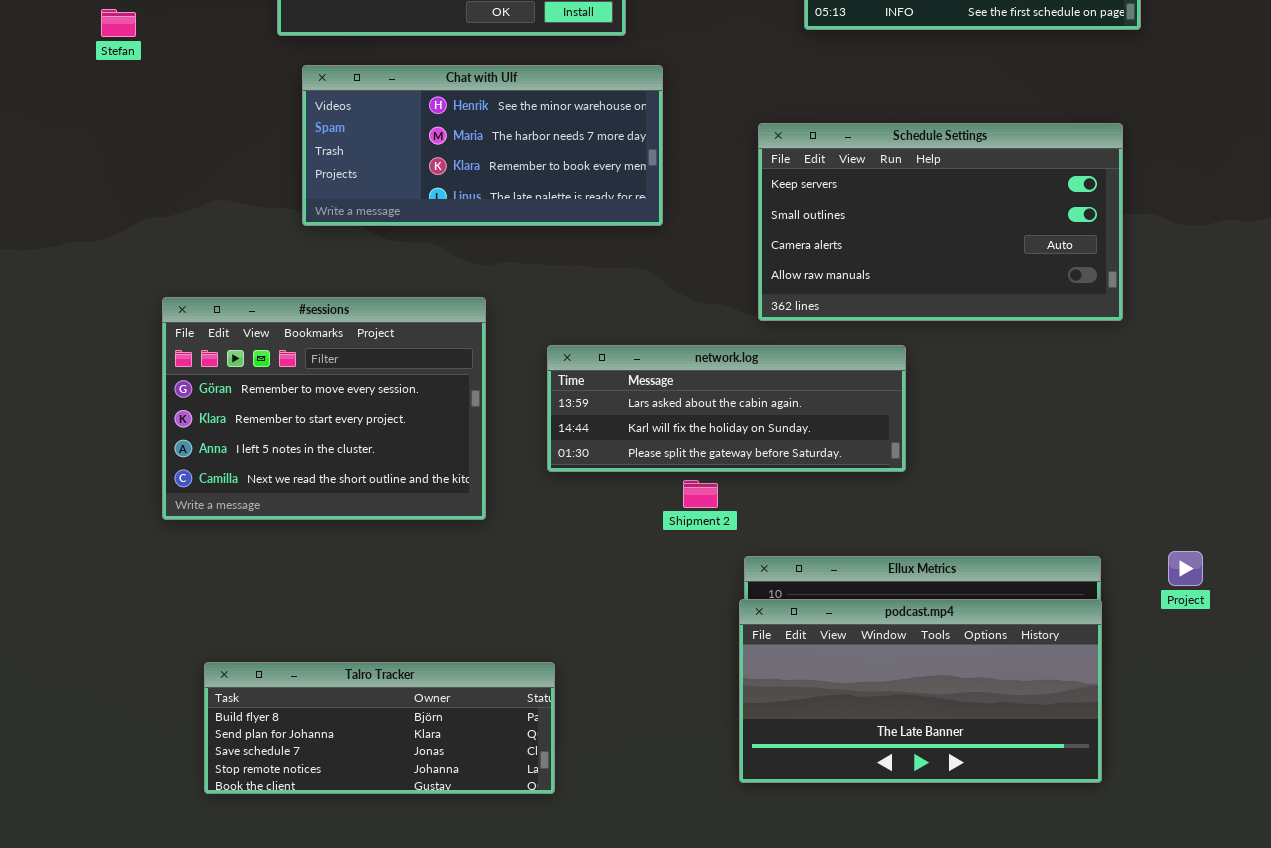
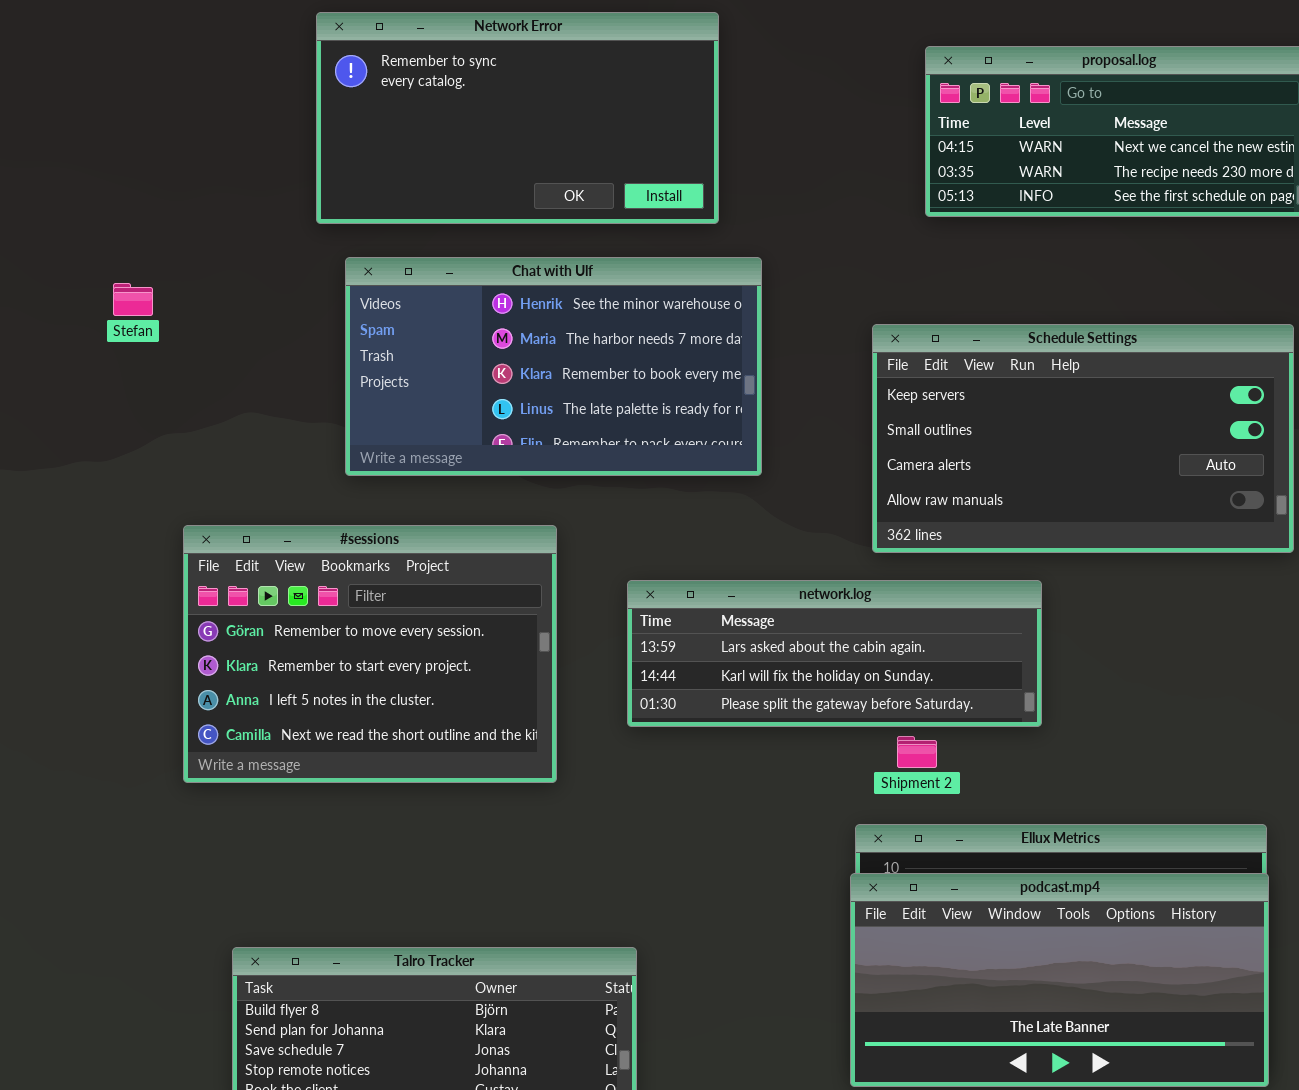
Stefan: [101,9,136,37] -> [113,283,153,316], moved
Chat with Ulf: [302,65,663,226] -> [345,257,762,476], resized
Shipment 2: [683,480,718,508] -> [897,736,937,768], moved

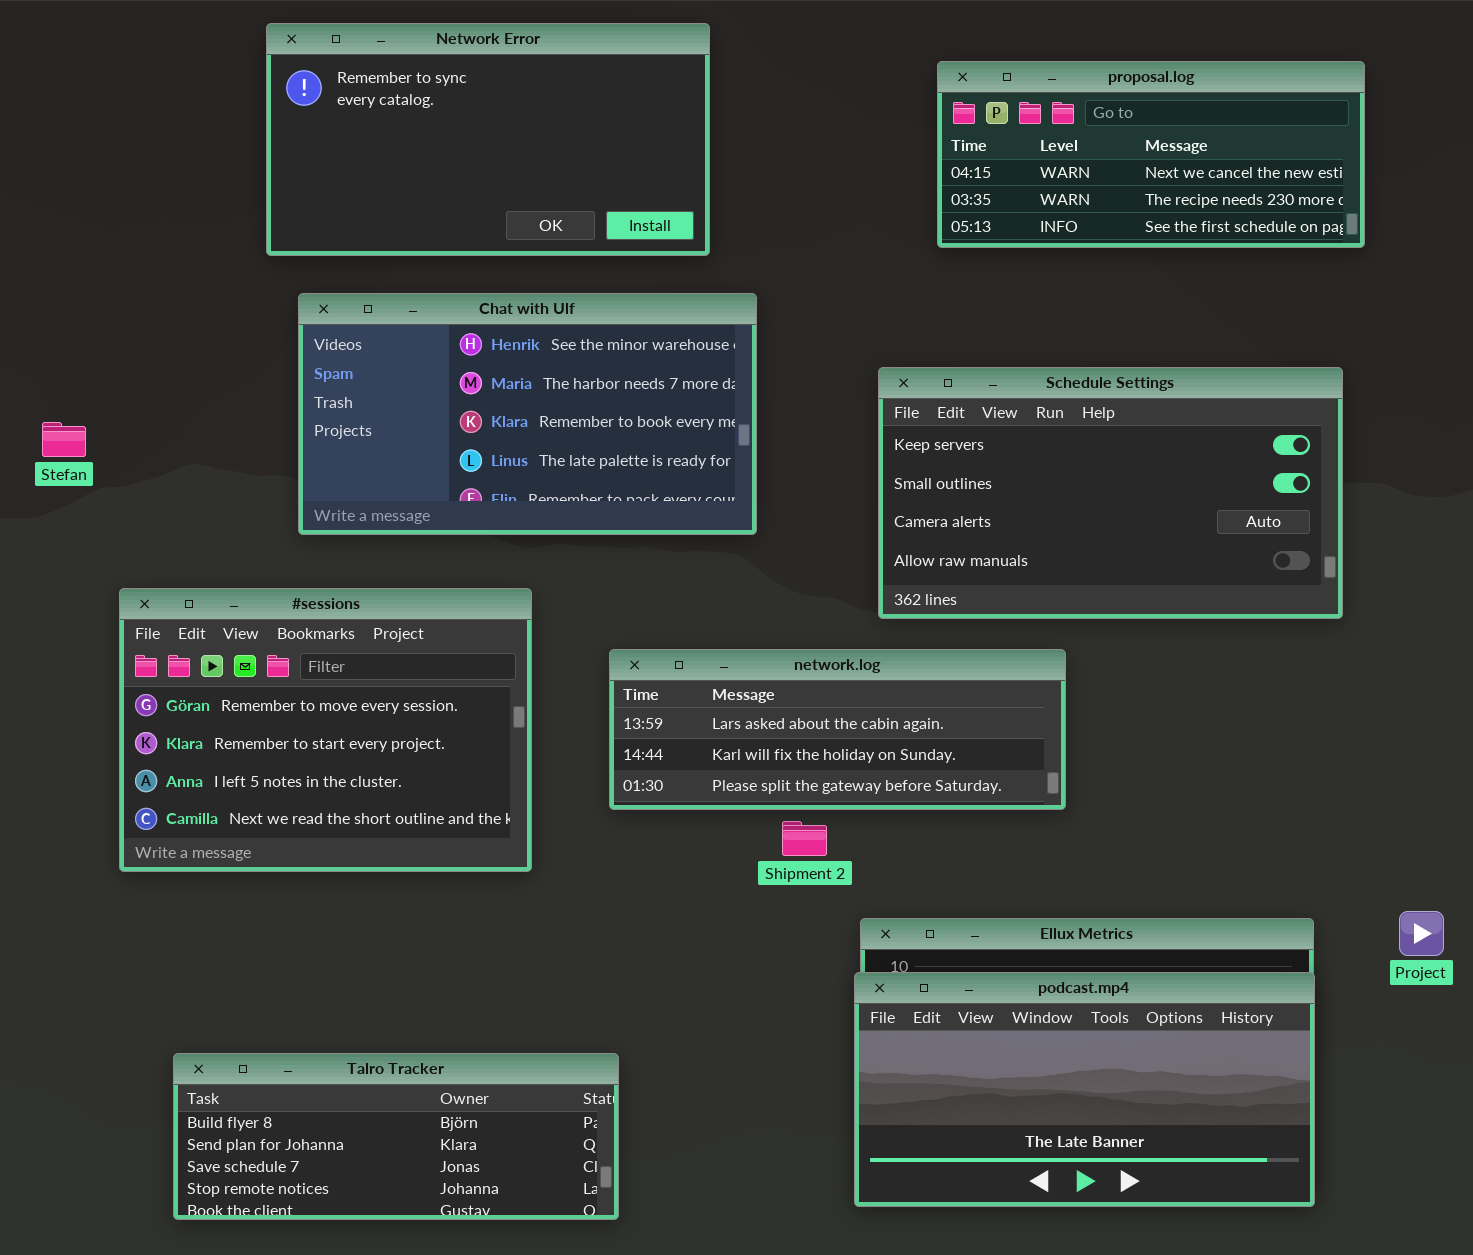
Stefan: [113,283,153,316] -> [42,422,86,457], moved
Shipment 2: [897,736,937,768] -> [782,821,827,856], moved

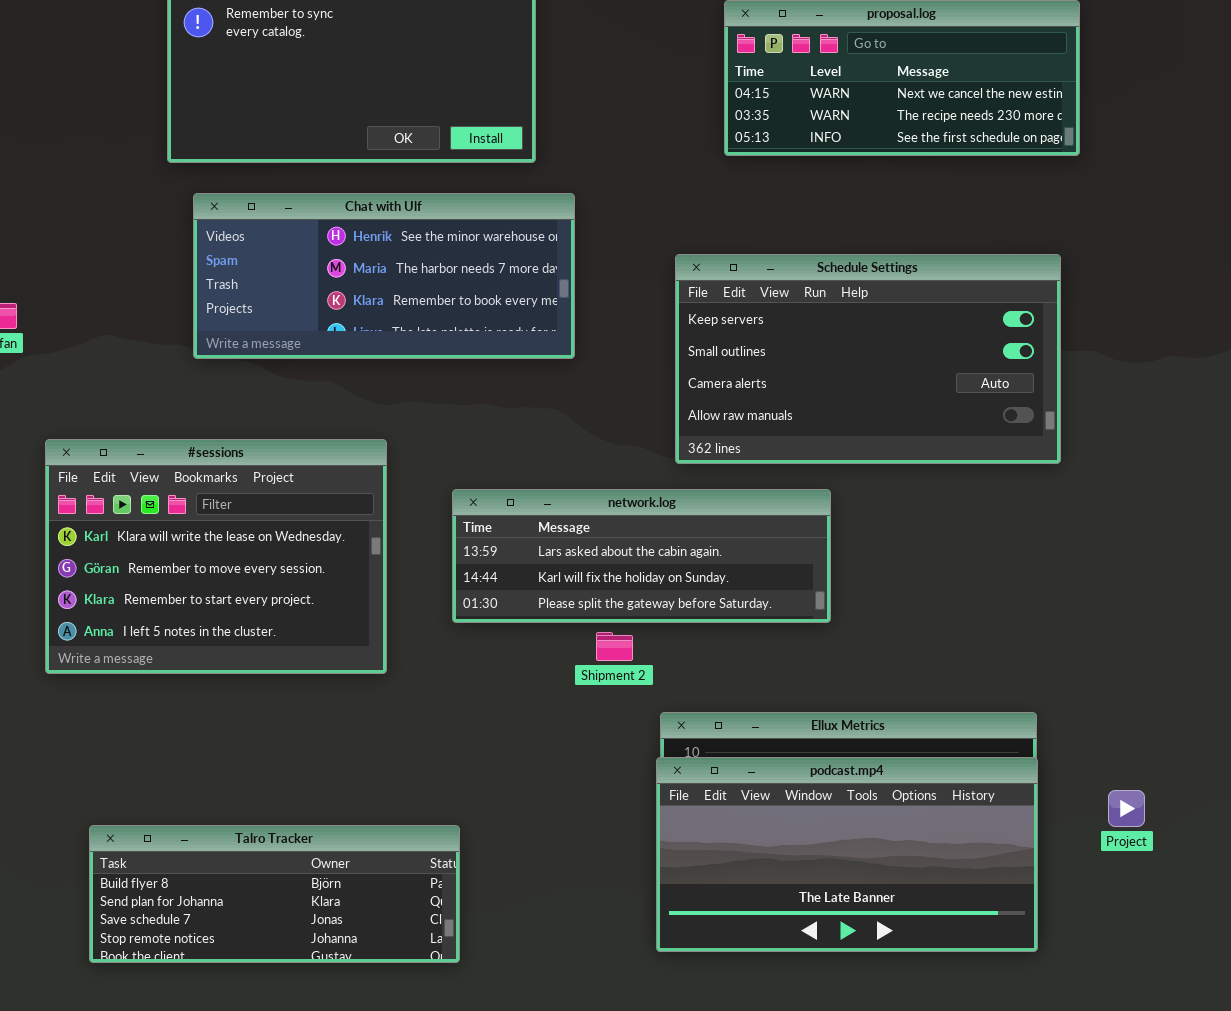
Chat with Ulf: [298,293,757,535] -> [193,193,575,359], resized
#sessions: [119,588,532,872] -> [45,439,387,674], scrolled up 1 row
Project: [1399,911,1444,956] -> [1108,790,1145,827], moved

